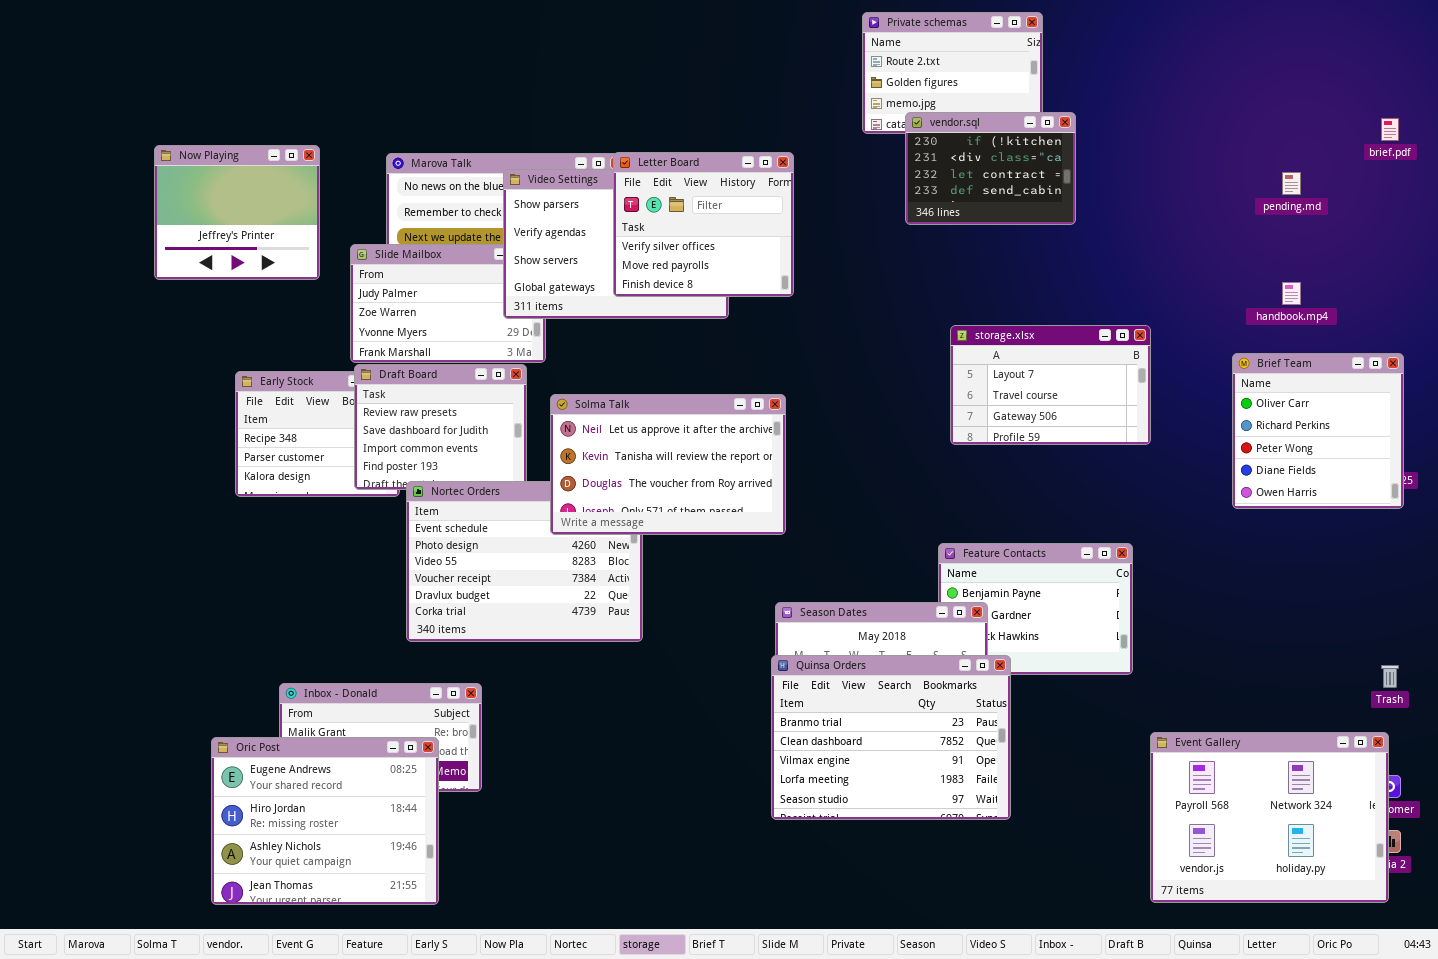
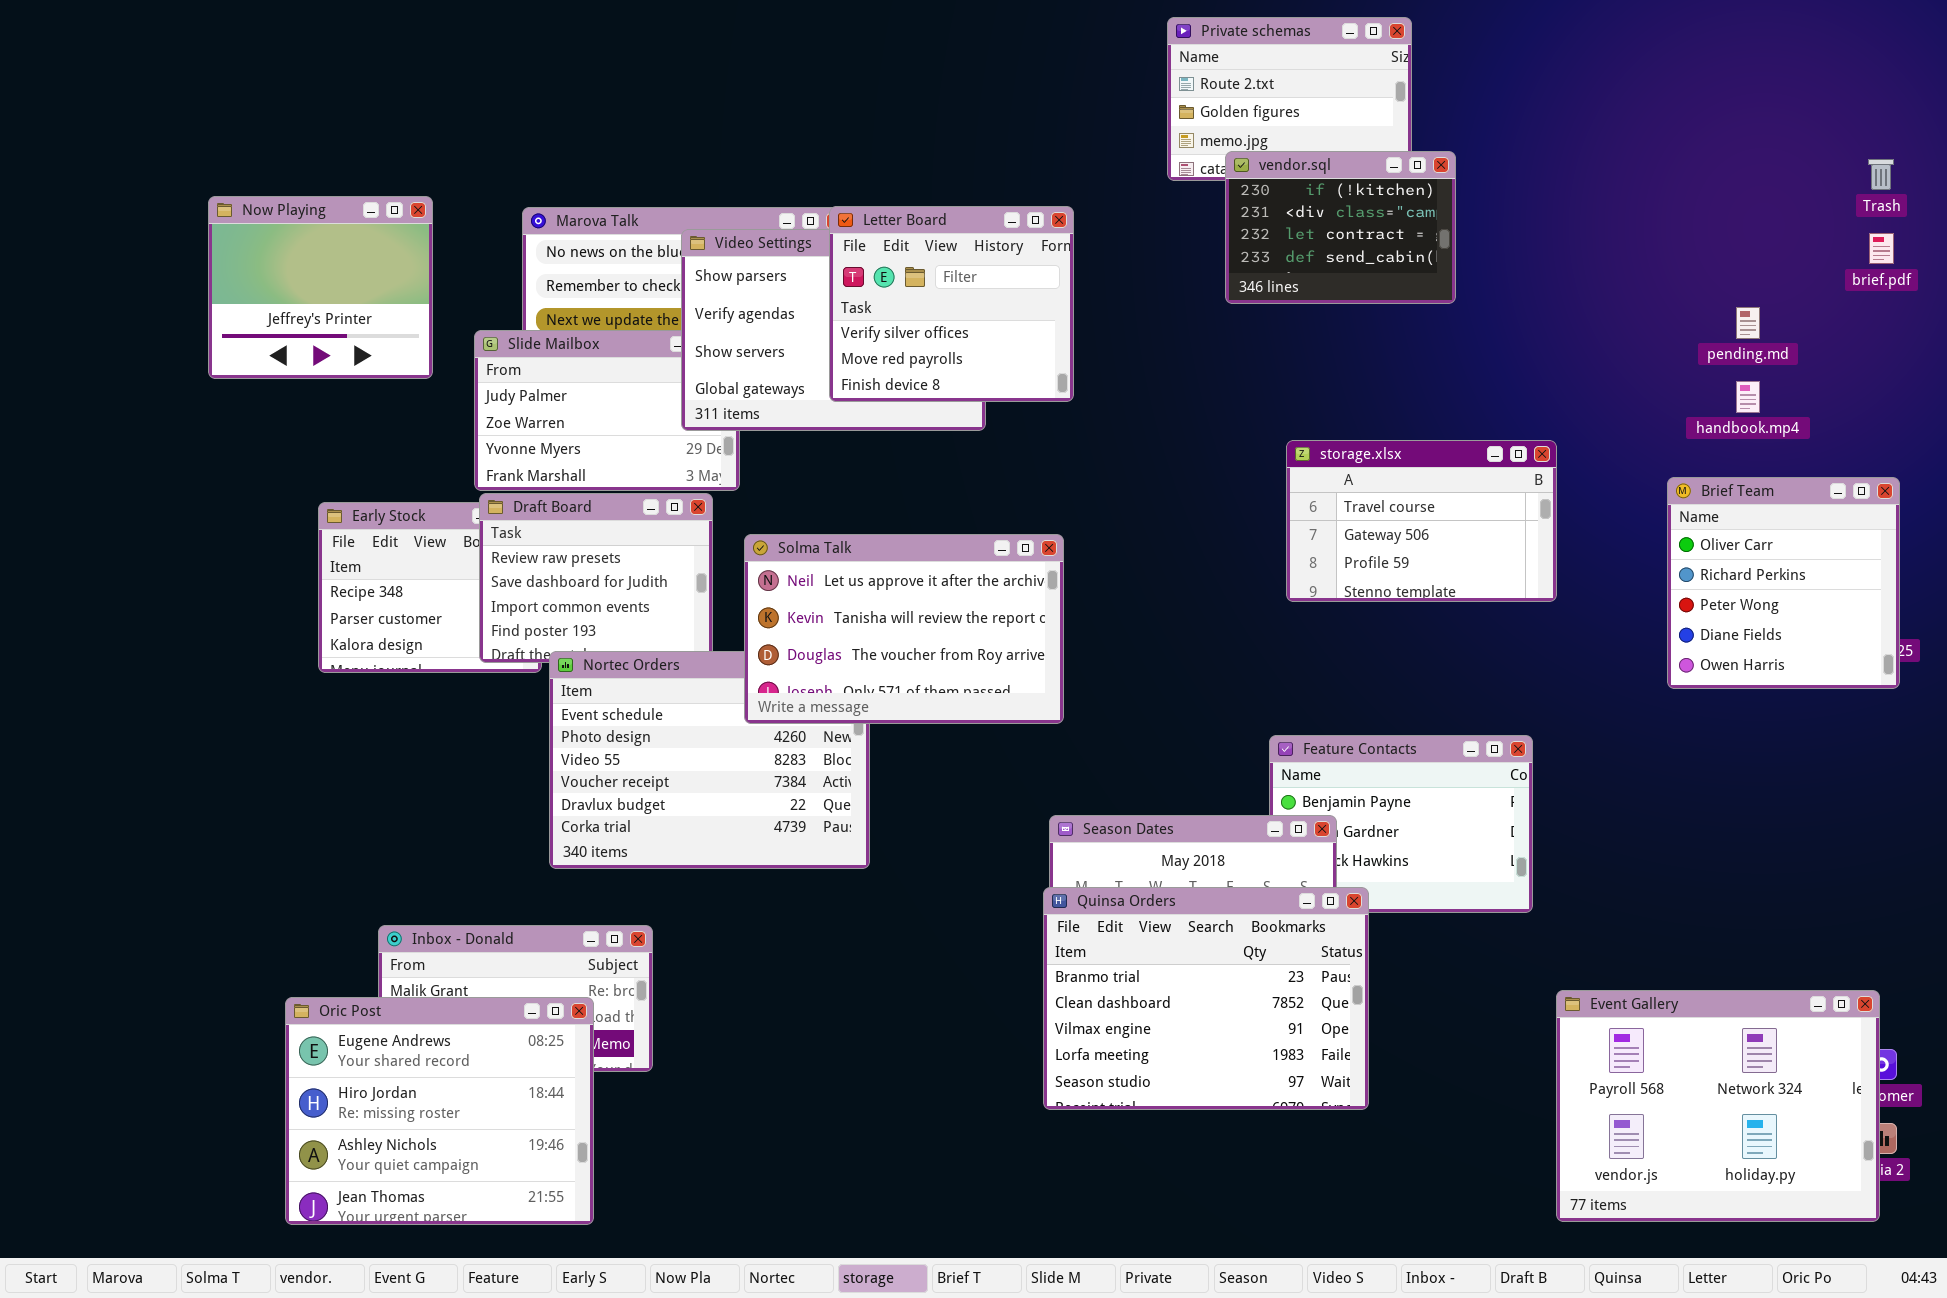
brief.pdf: [1381,118,1399,141] -> [1869,233,1894,264], moved
pending.md: [1282,172,1301,195] -> [1736,307,1760,339], moved
storage.xlsx: [950,325,1151,445] -> [1286,440,1557,602], scrolled down 1 row
Trash: [1381,665,1399,688] -> [1868,159,1894,190], moved

